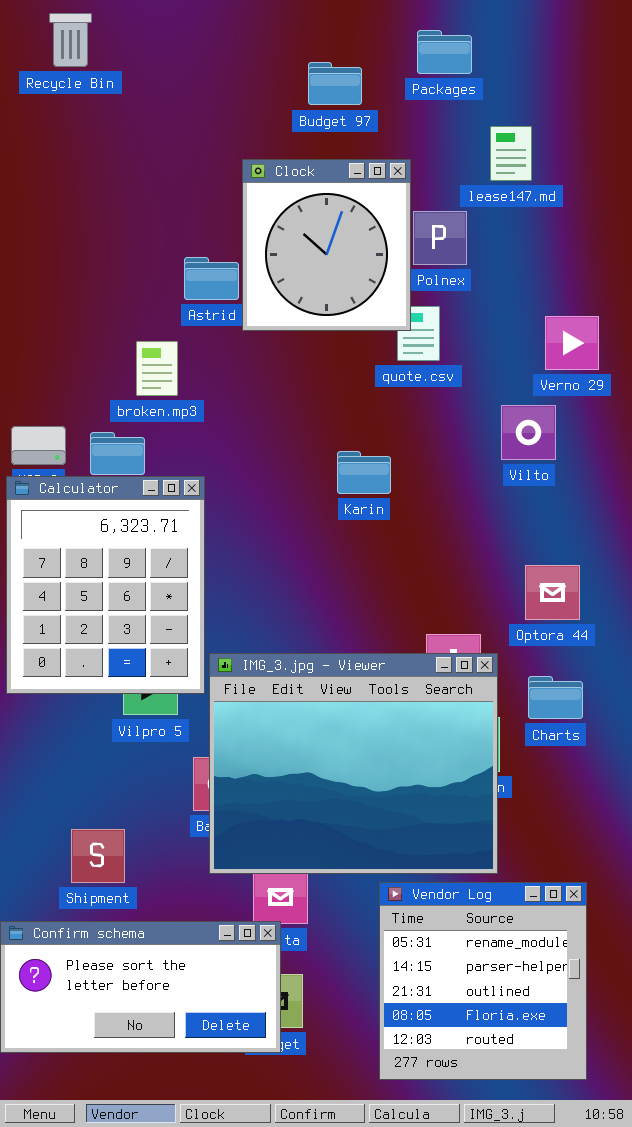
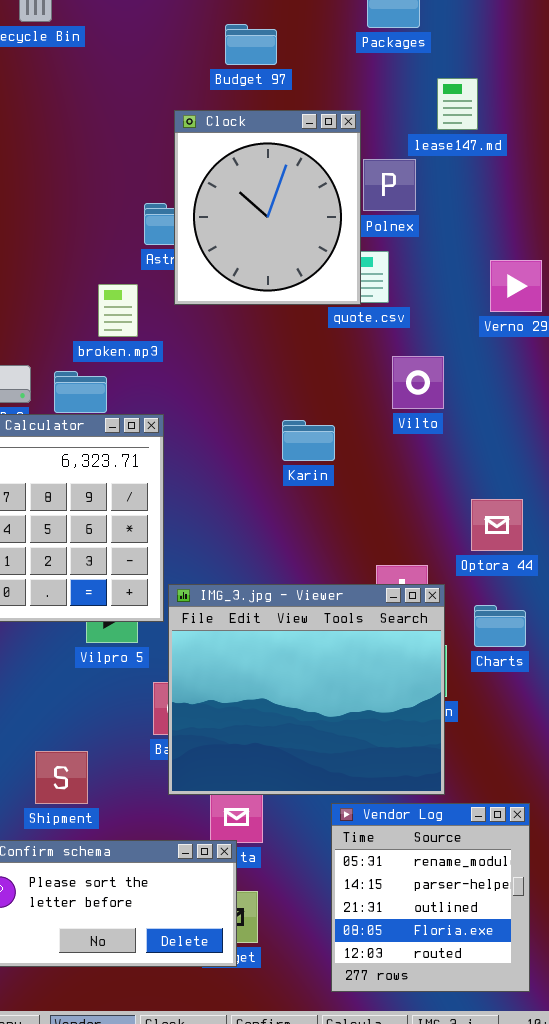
Budget 97: [308,62,362,105] -> [225,24,277,65], moved
Clock: [242,159,411,331] -> [174,110,361,305], resized
Vilto: [501,405,556,460] -> [392,356,444,409], moved
Karin: [337,451,391,494] -> [282,420,335,461], moved

